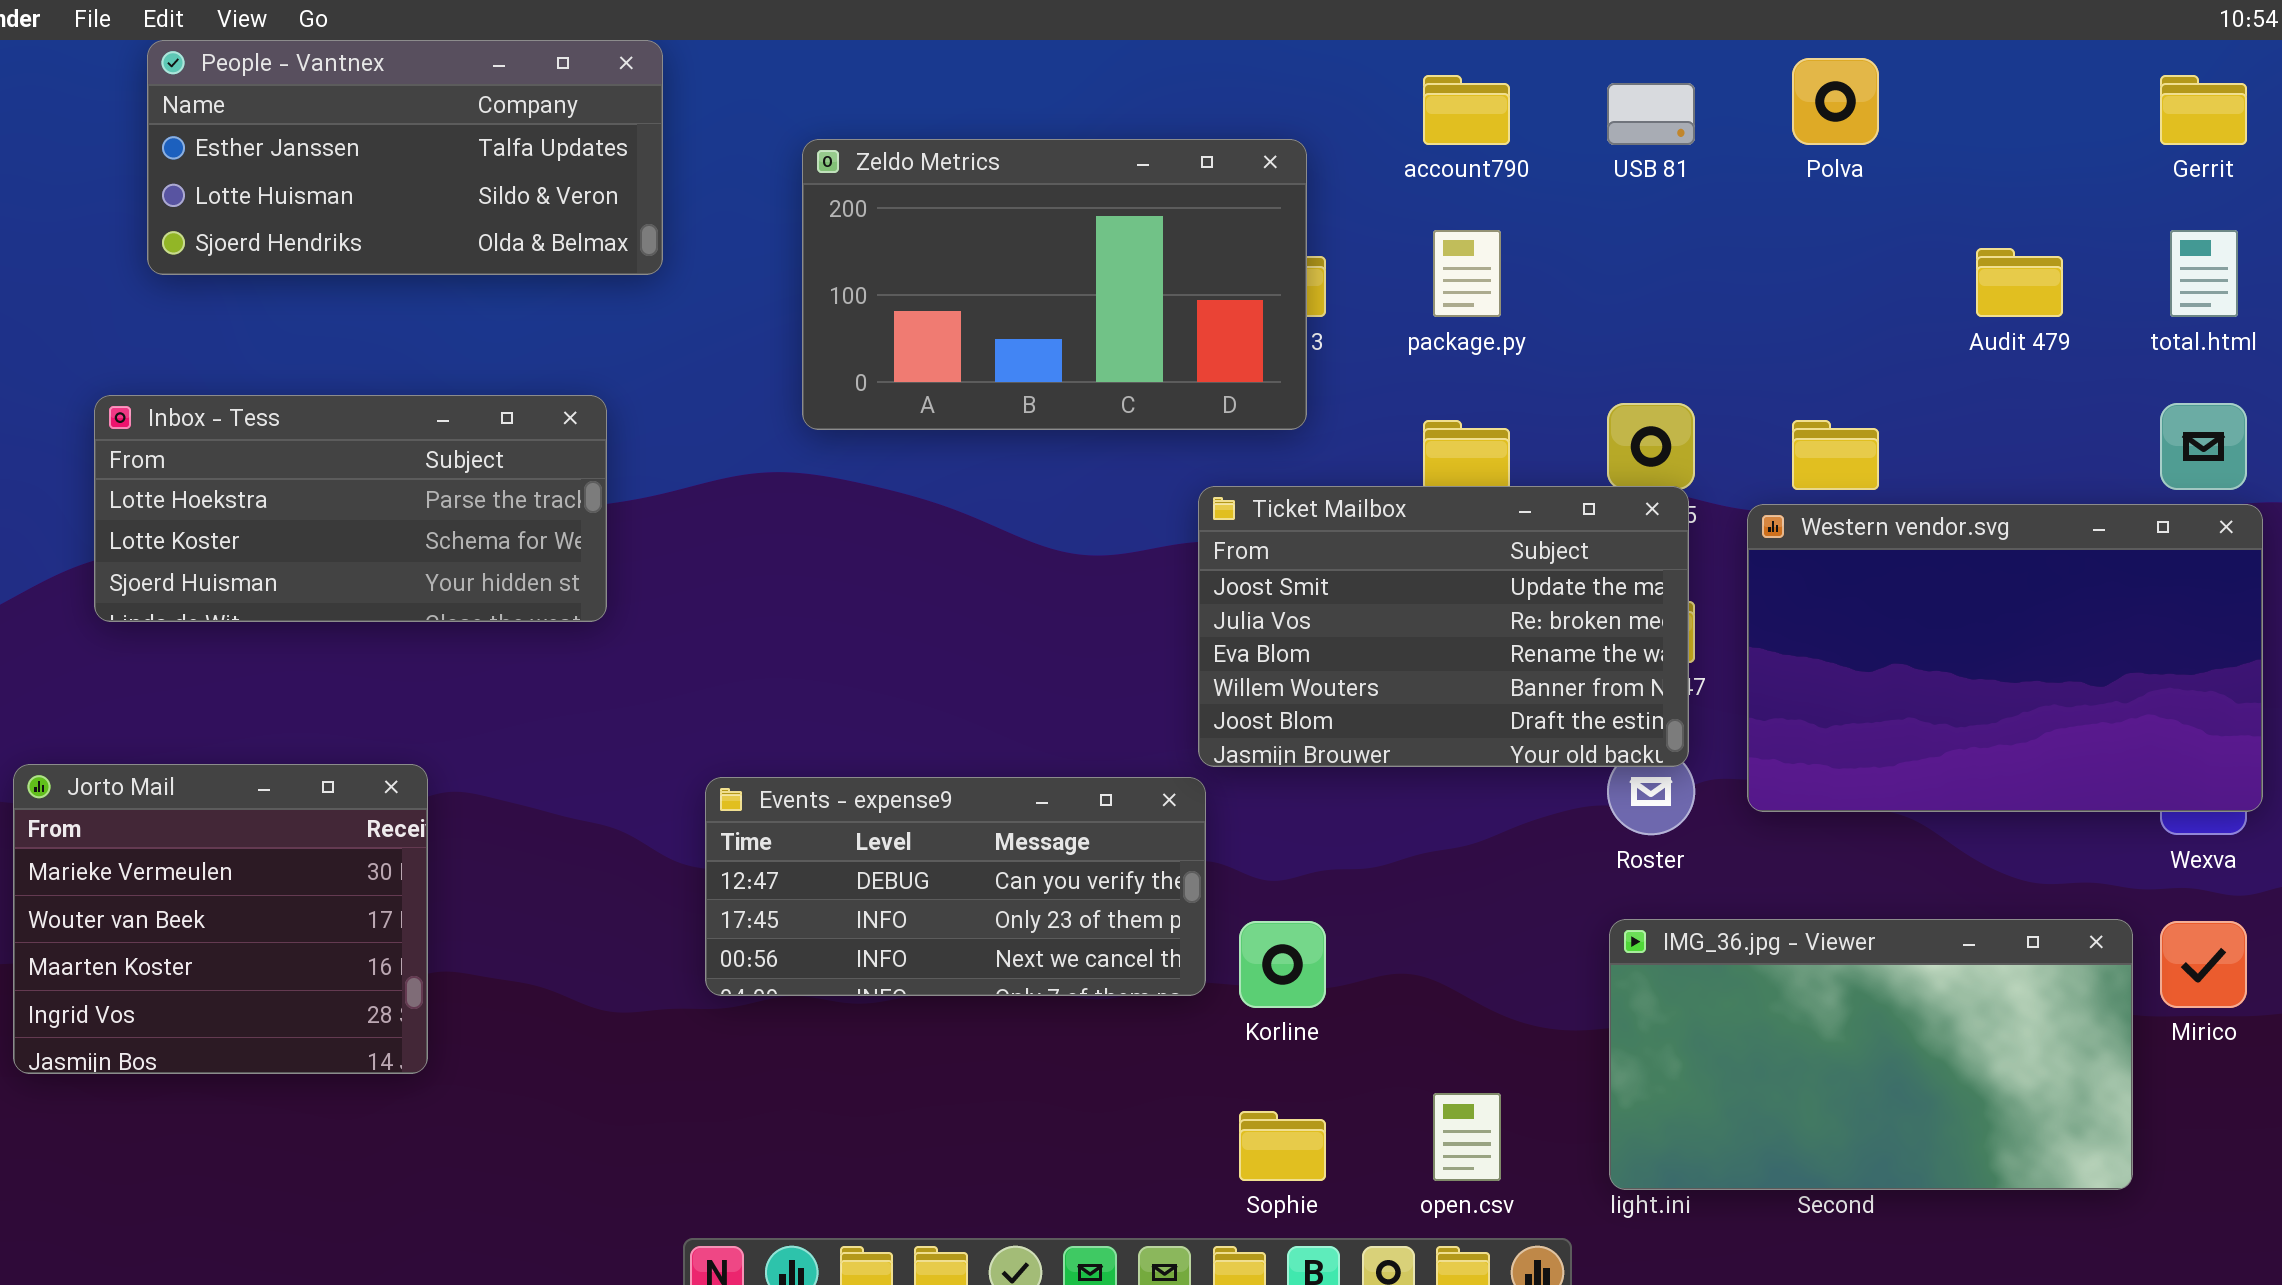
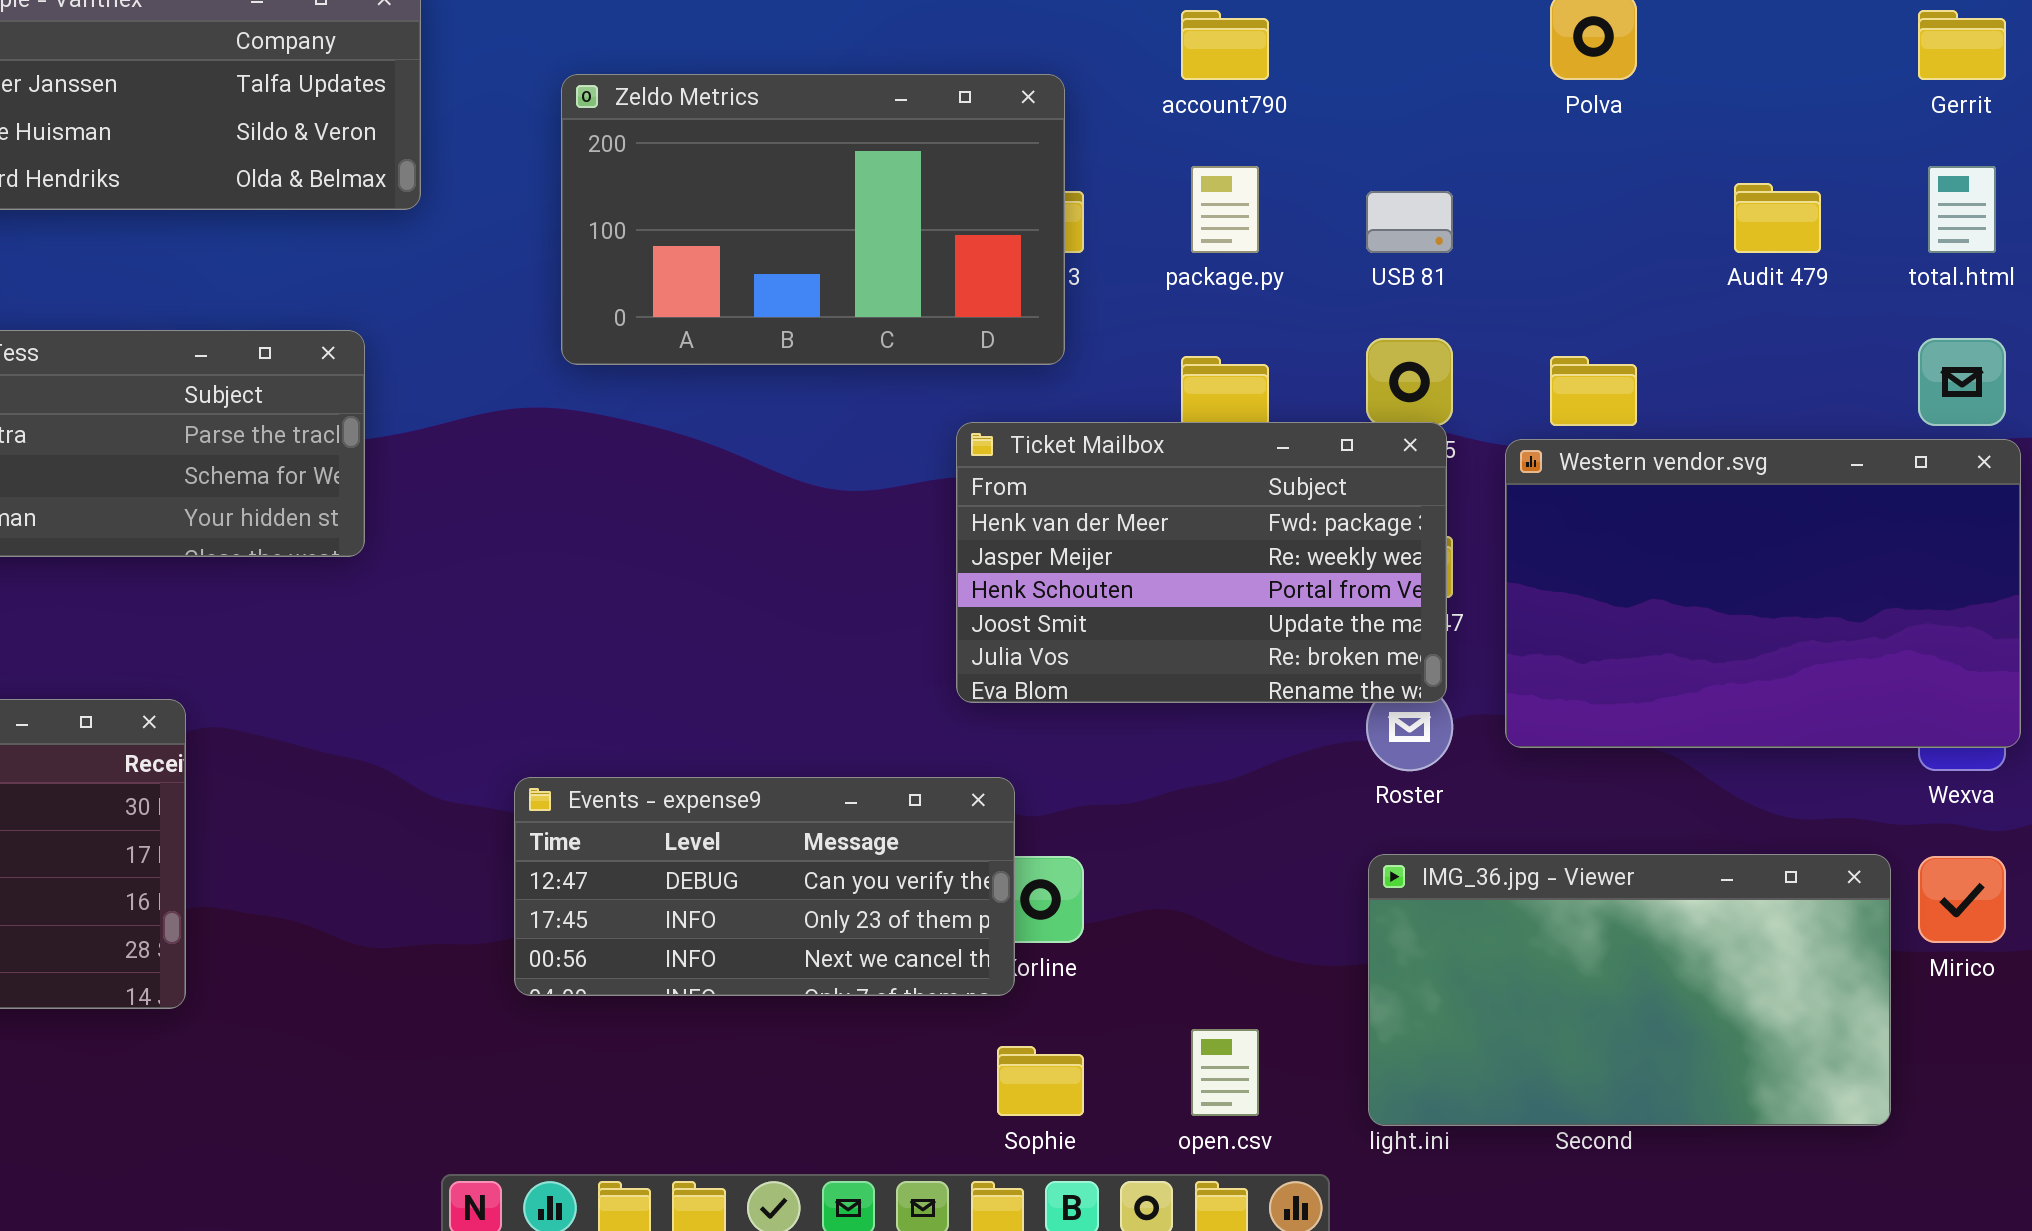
USB 81: [1607,83,1695,145] -> [1366,191,1453,253], moved
Ticket Mailbox: [1198,486,1689,767] -> [956,422,1447,703], scrolled up 3 rows
Events - expense9: [705,777,1206,996] -> [514,777,1015,996], moved

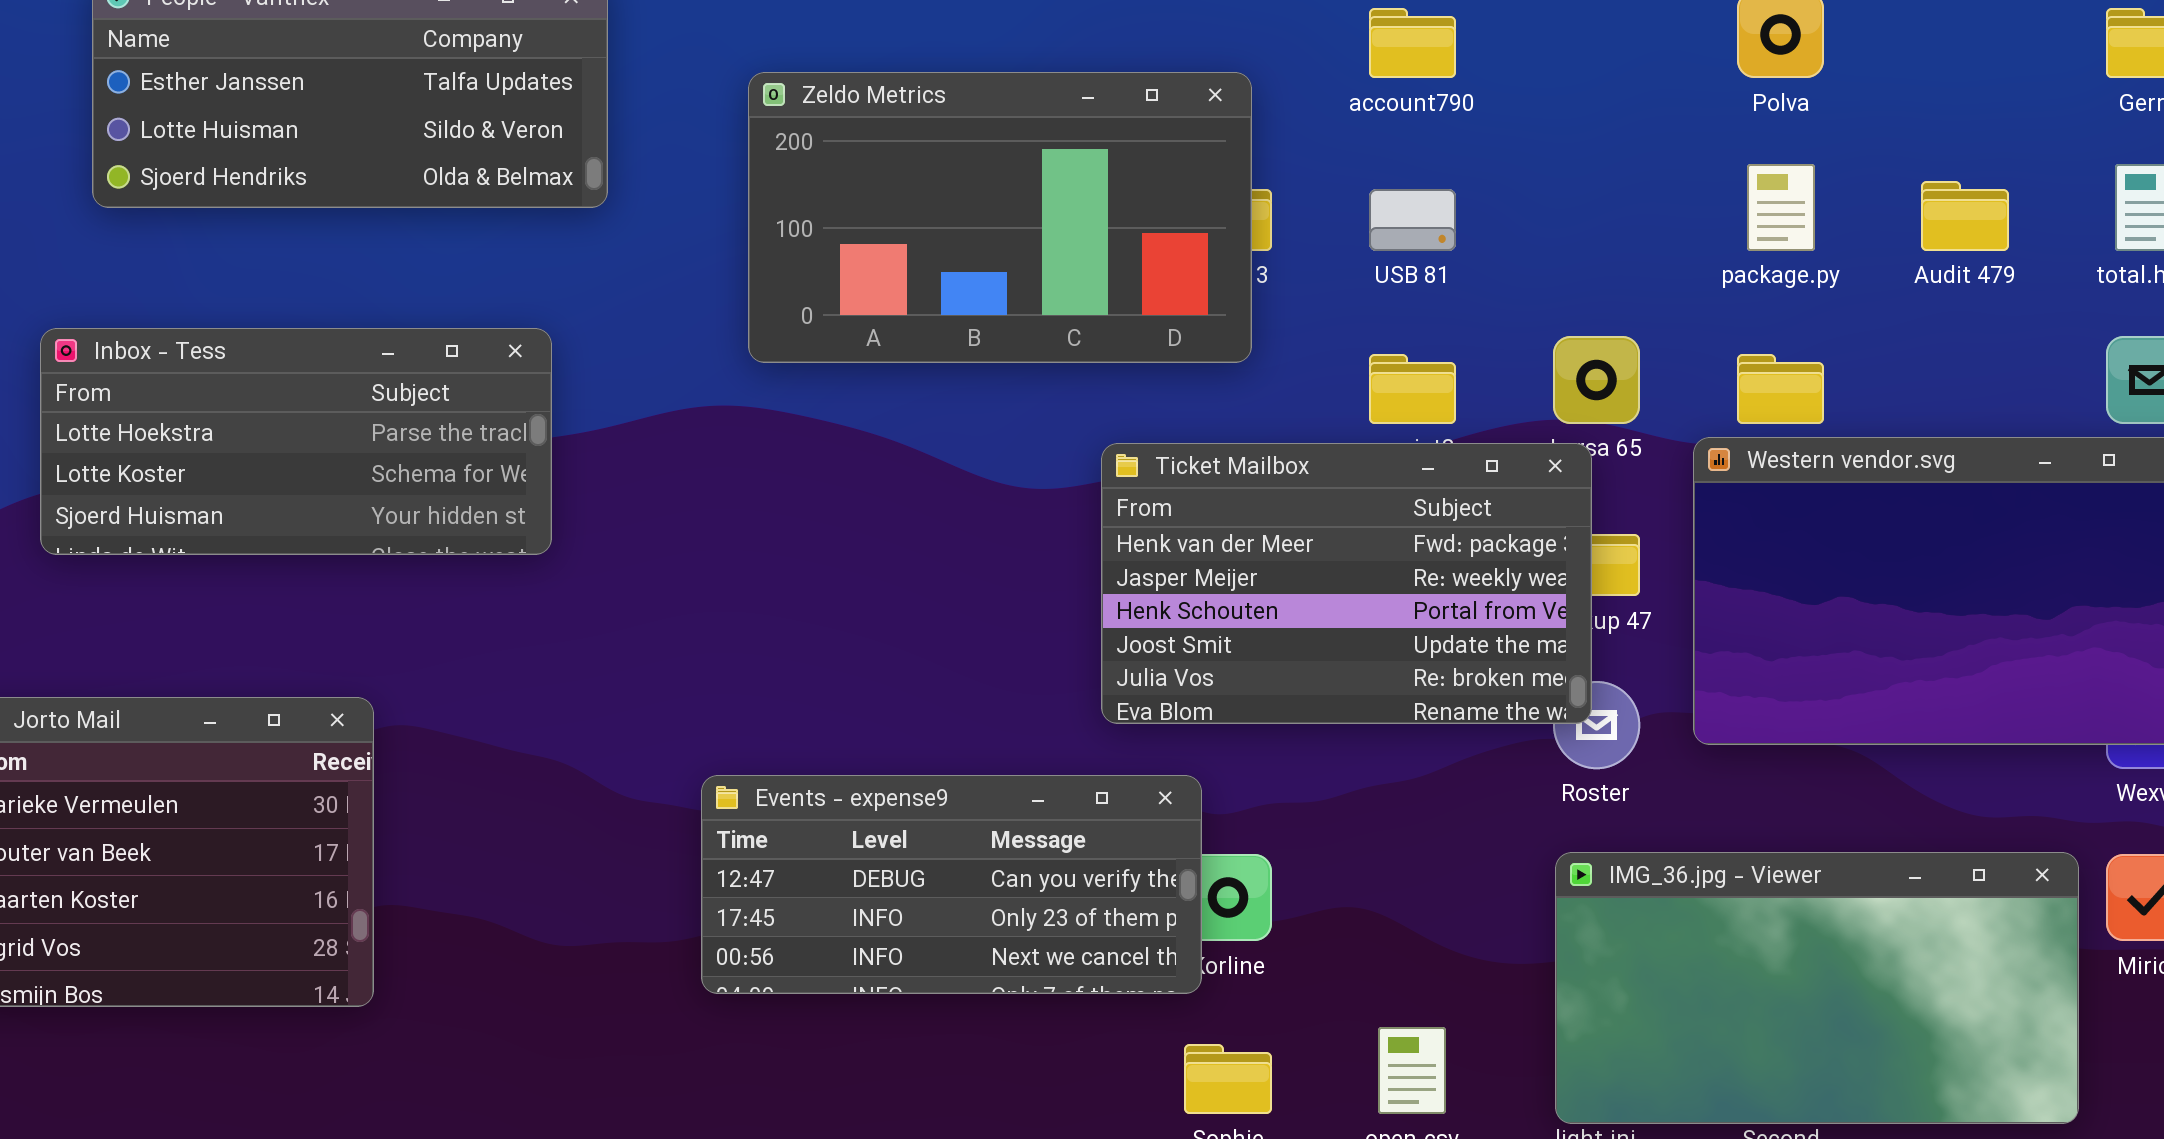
package.py: [1191,166,1259,253] -> [1747,164,1815,251], moved
USB 81: [1366,191,1453,253] -> [1369,189,1456,251], moved
Ticket Mailbox: [956,422,1447,703] -> [1101,443,1592,724], moved

